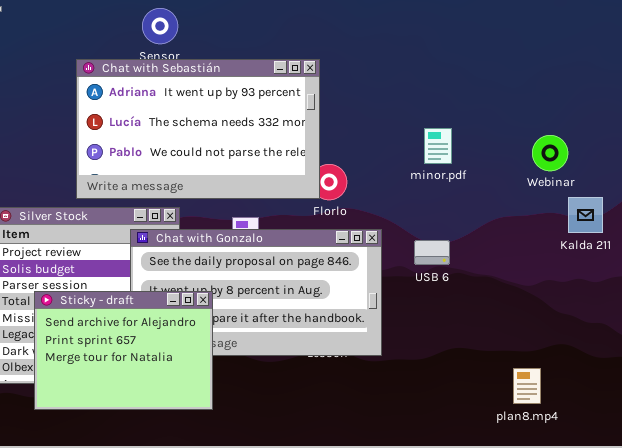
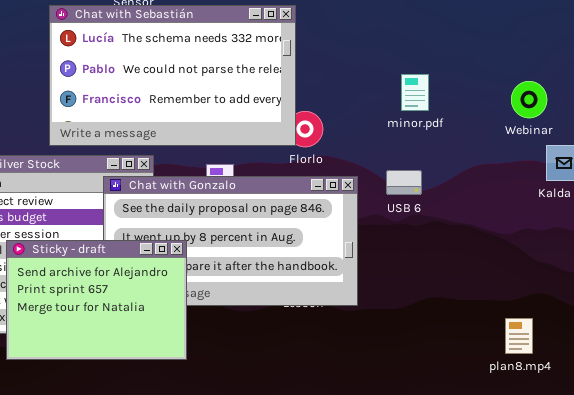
Chat with Sebastián: [76,59,320,199] -> [49,5,296,146], scrolled down 1 row
USB 6: [414,240,450,265] -> [386,170,422,195], moved
plan8.mp4: [513,368,541,404] -> [505,318,533,354], moved

